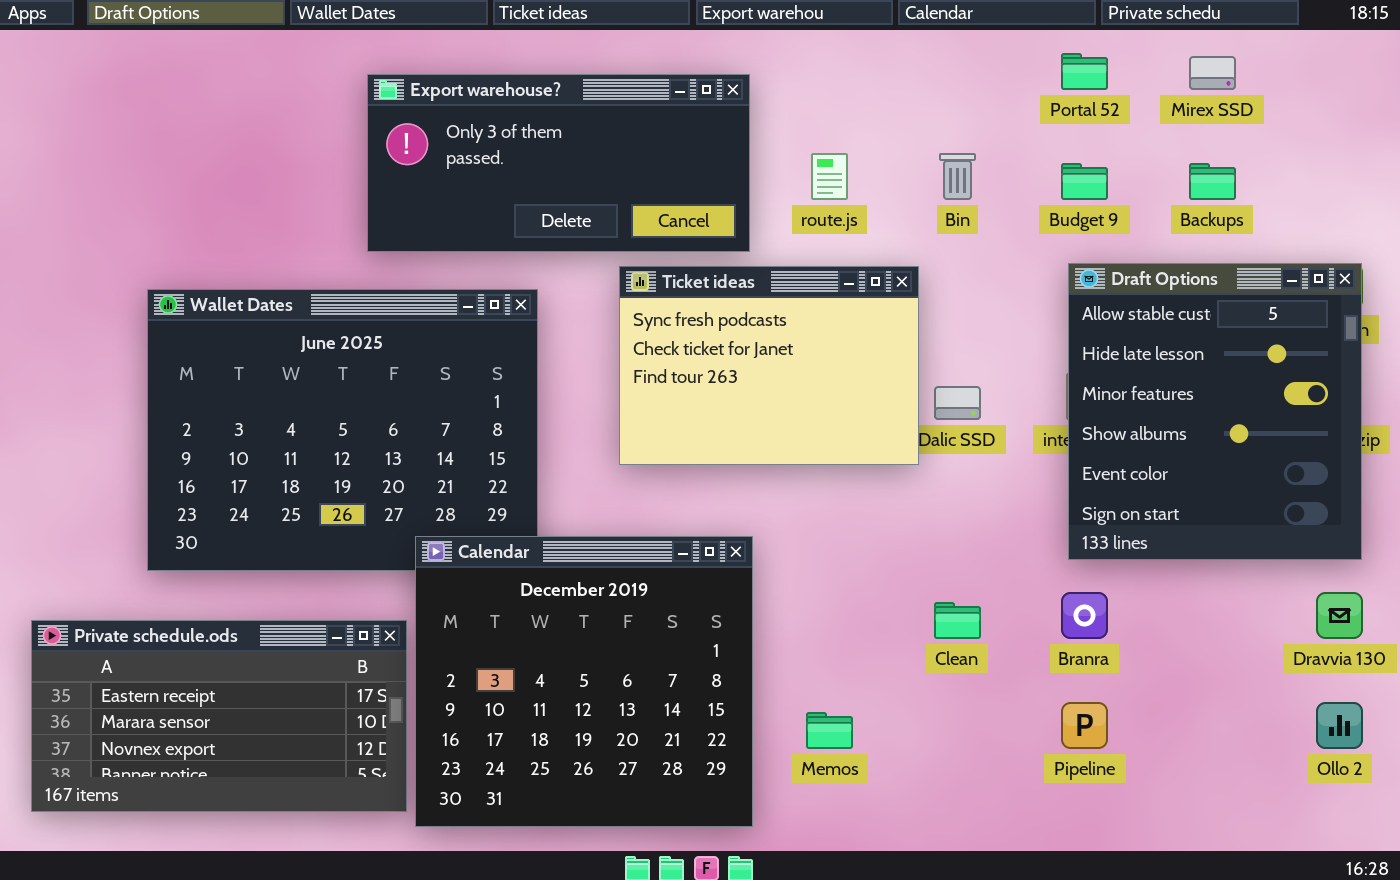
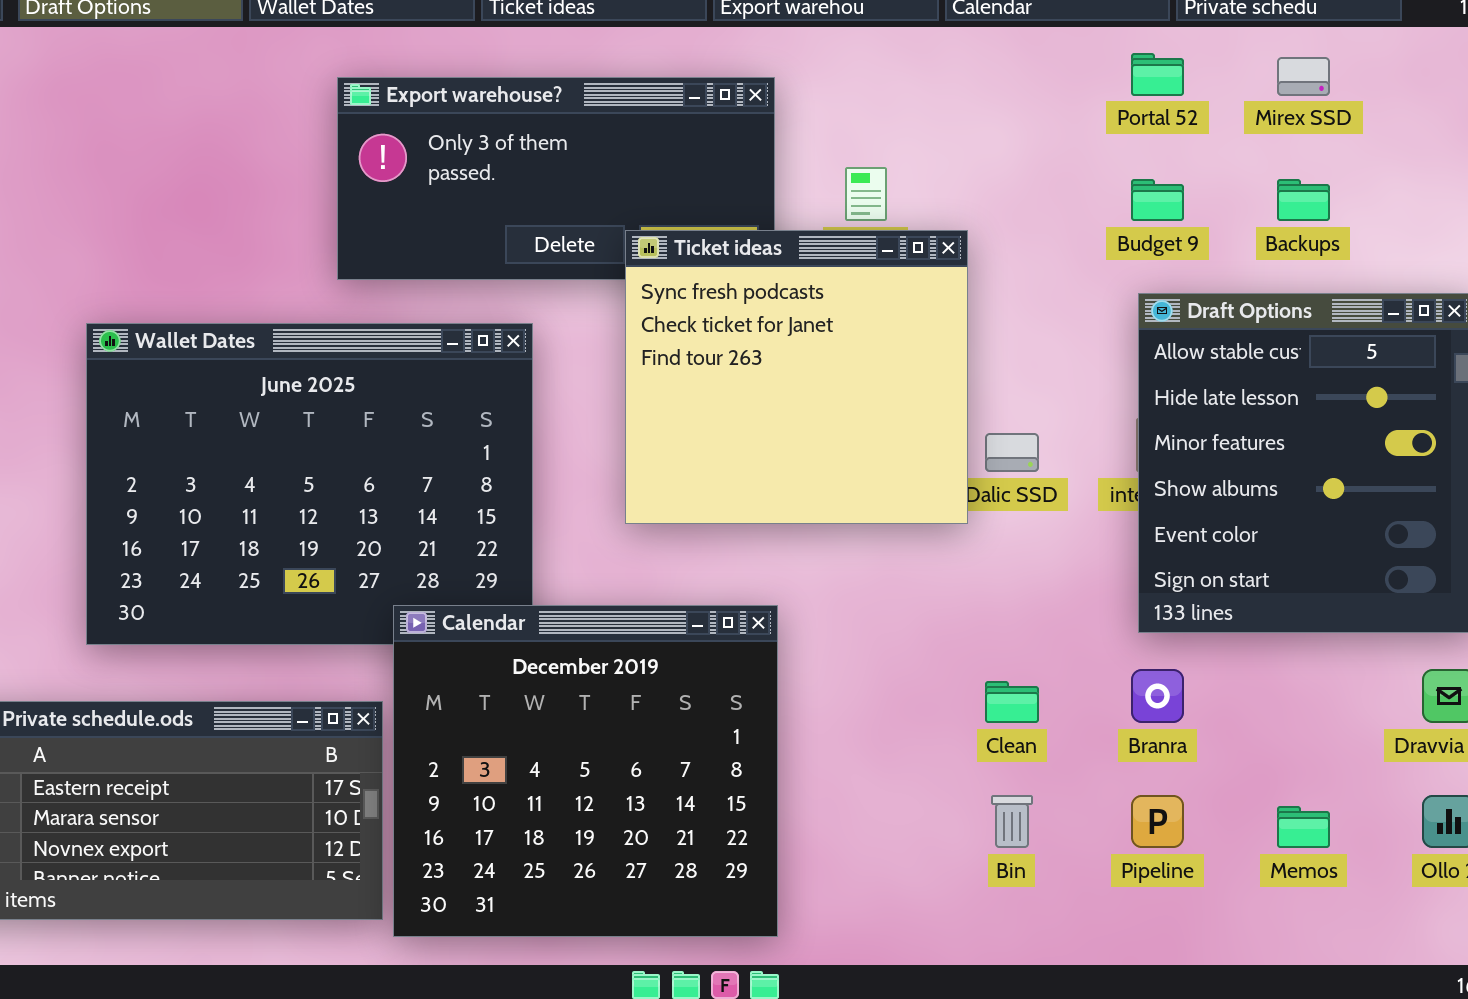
Bin: [939,153,976,200] -> [991,795,1033,848], moved
Ticket ideas: [619,266,919,465] -> [625,230,968,524], resized
Memos: [806,712,853,749] -> [1277,806,1330,848], moved

